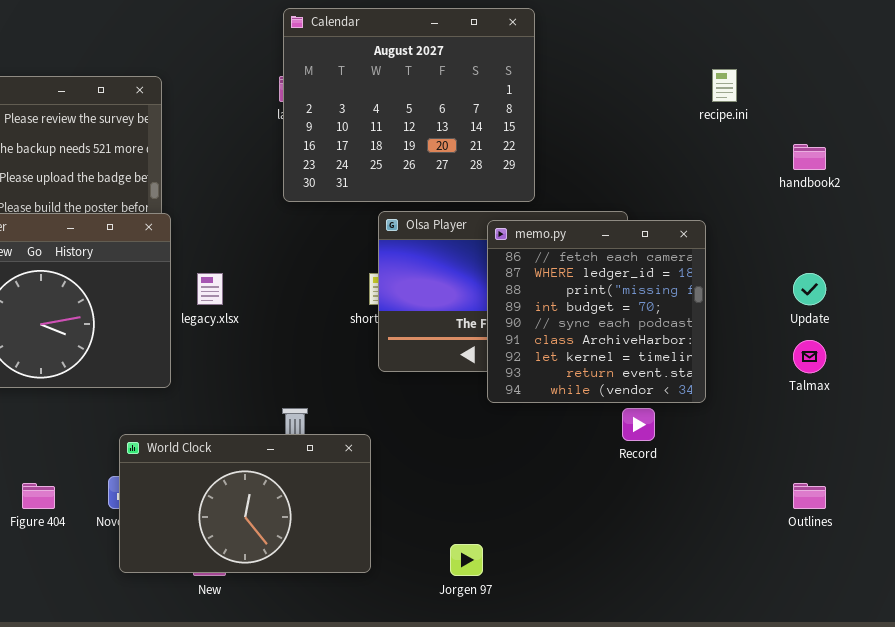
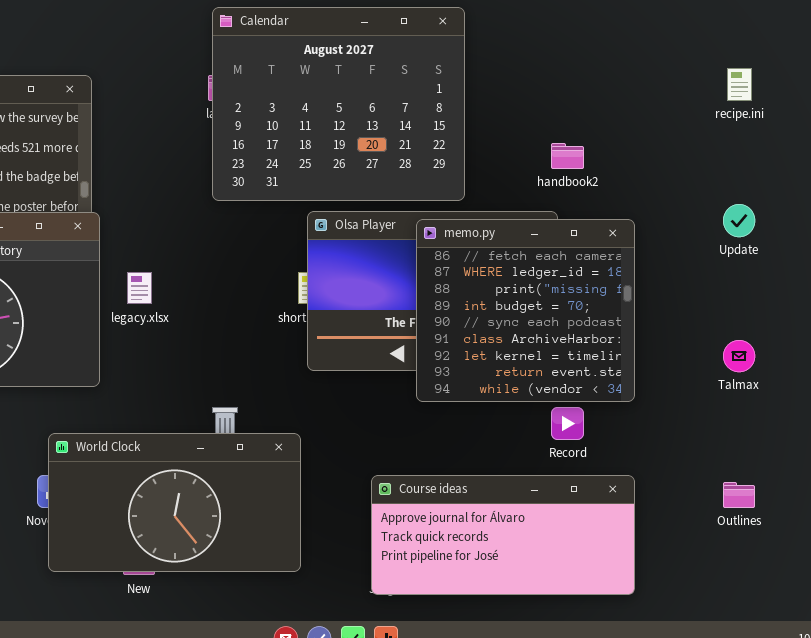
recipe.ini: [712,69,737,102] -> [727,68,752,101], moved
handbook2: [793,144,826,170] -> [551,143,584,169], moved
Update: [793,273,826,305] -> [723,204,755,237], moved
Course ideas: none -> [371,475,635,595], opened

